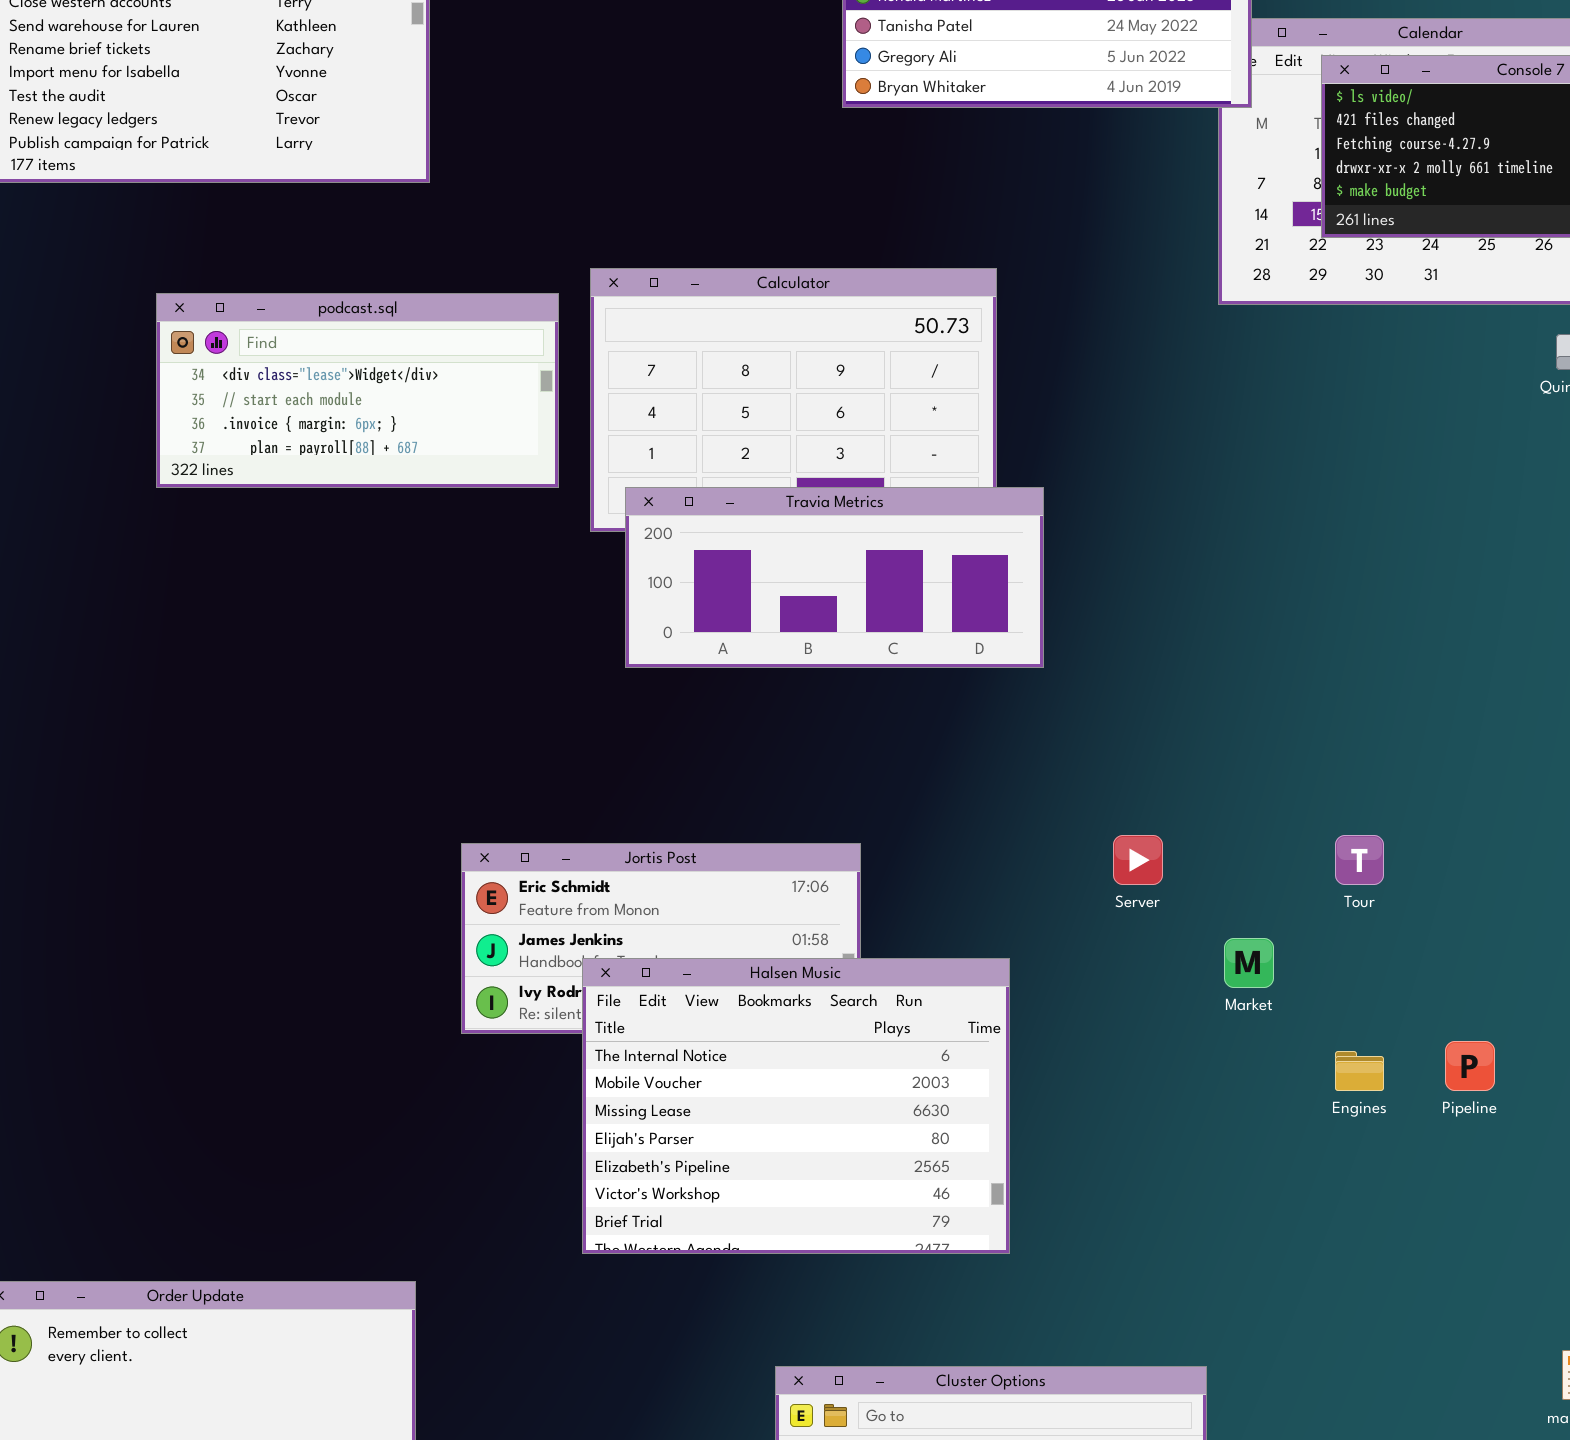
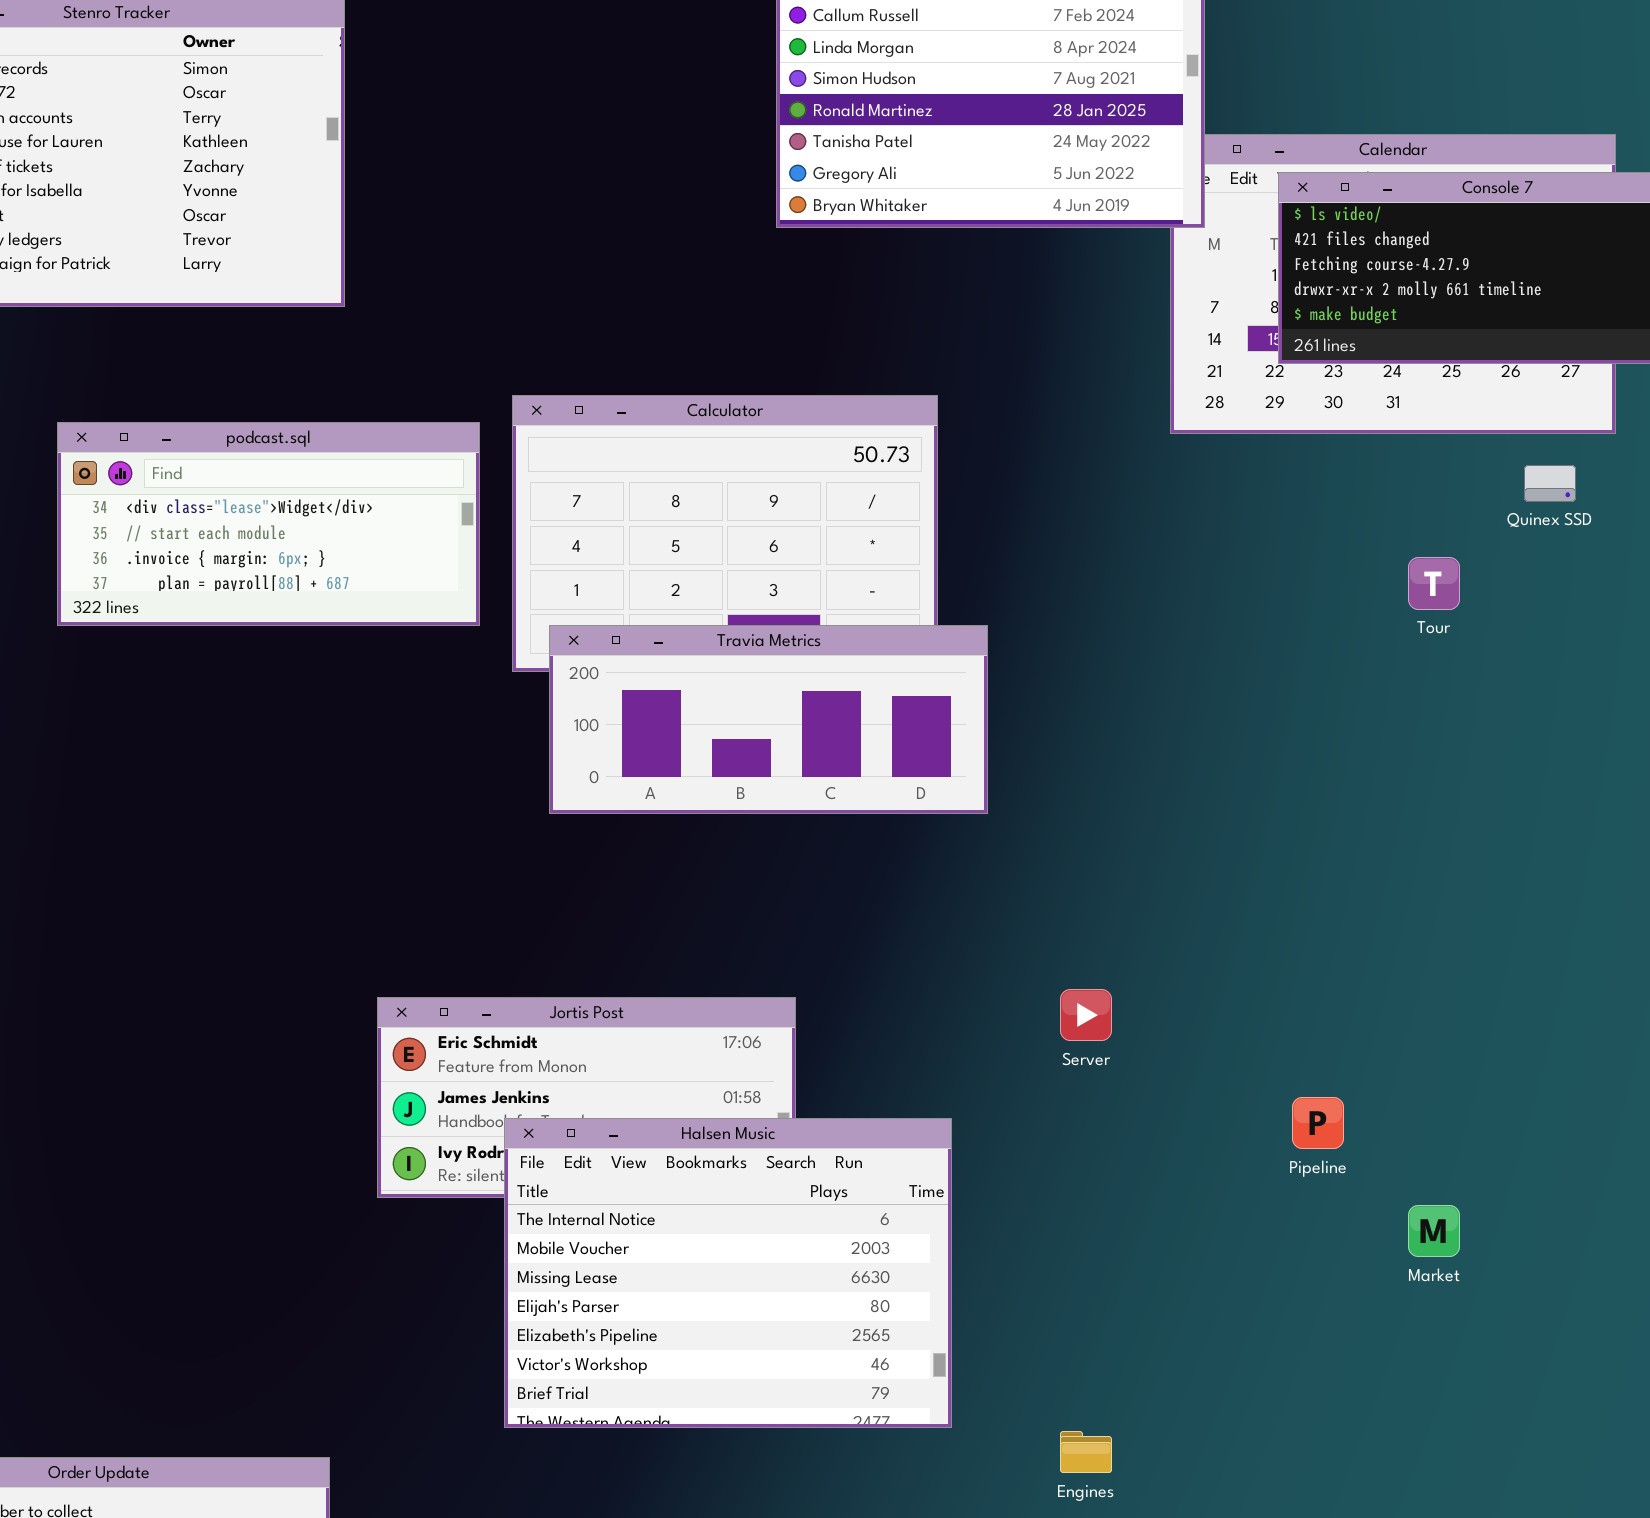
Tour: [1335,835,1384,885] -> [1408,557,1460,610], moved
Market: [1224,938,1274,988] -> [1408,1205,1460,1257], moved
Pipeline: [1445,1041,1495,1091] -> [1292,1097,1344,1149], moved
Engines: [1335,1051,1384,1091] -> [1060,1431,1112,1473], moved

